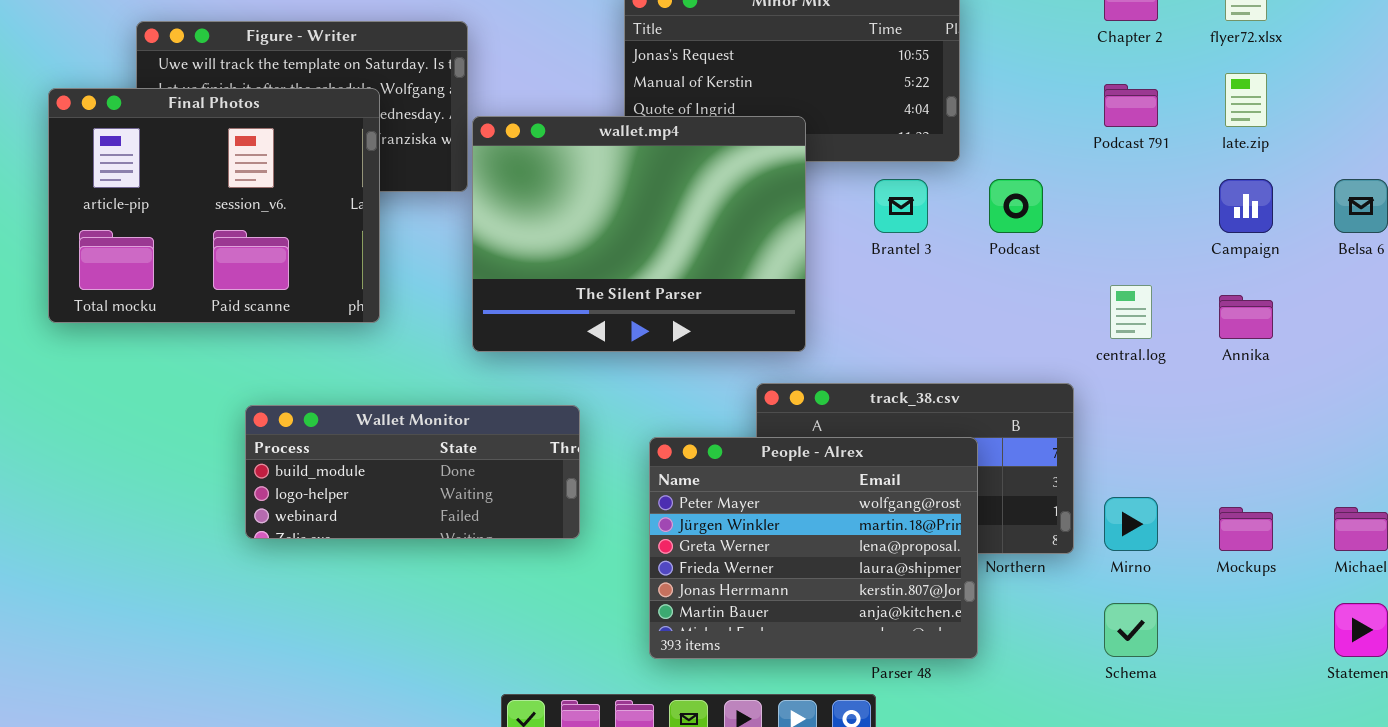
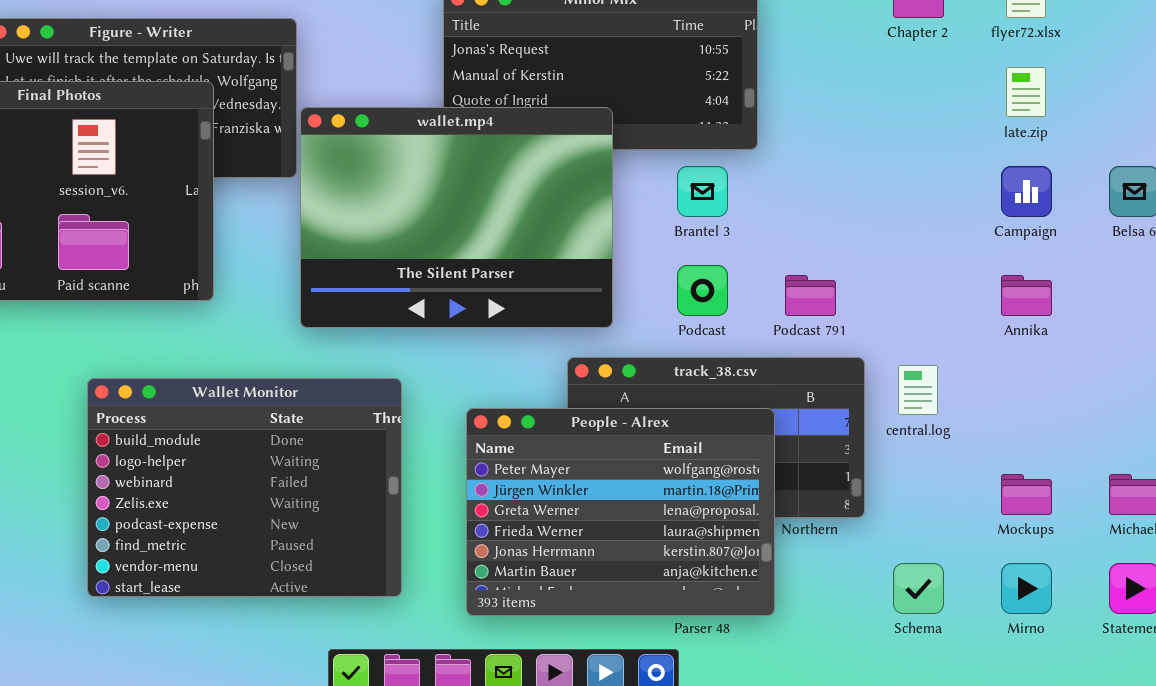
Podcast 791: [1104,84,1158,127] -> [785,275,836,316], moved
Podcast: [989,179,1043,233] -> [677,265,728,316], moved
central.log: [1110,285,1152,339] -> [898,365,938,415], moved
Wallet Monitor: [245,405,580,539] -> [87,378,402,597], resized
Mirno: [1104,497,1158,551] -> [1001,563,1052,614], moved

